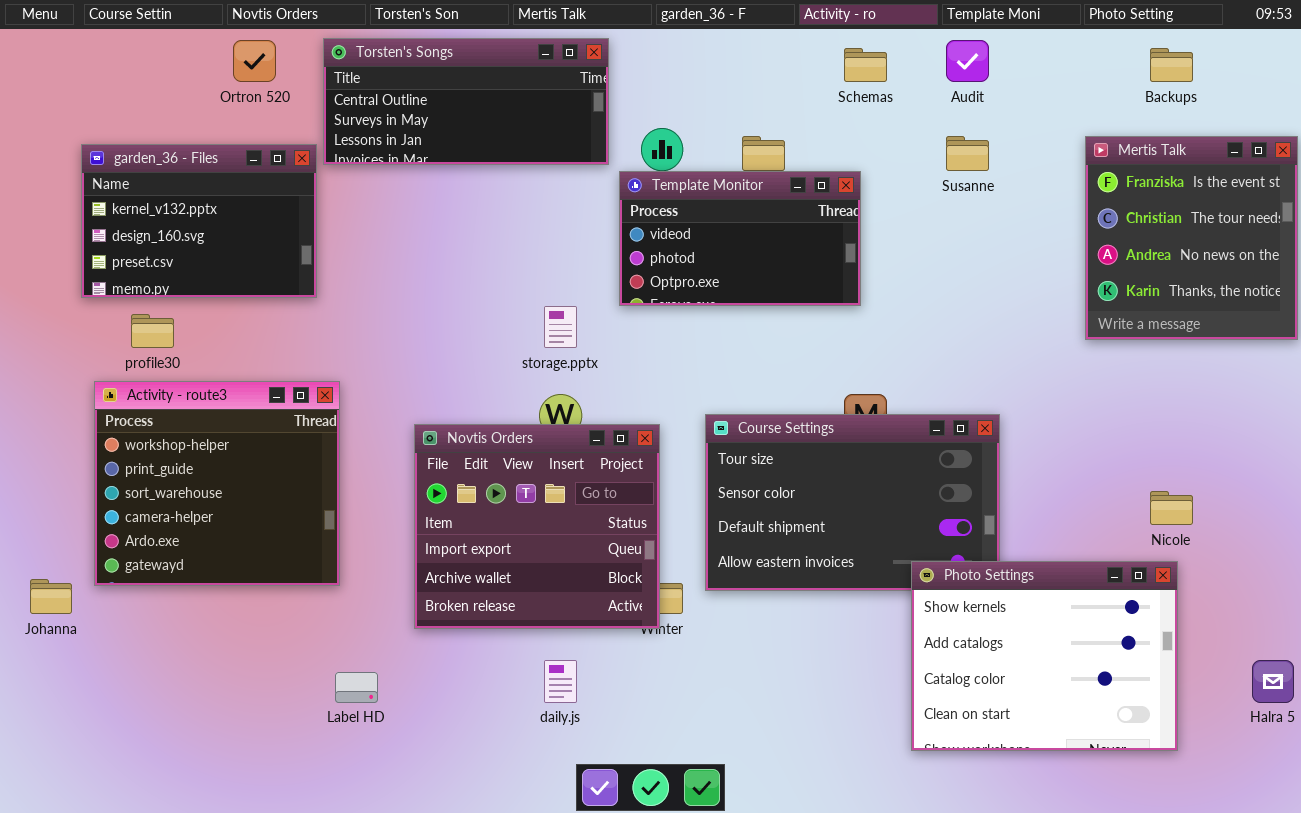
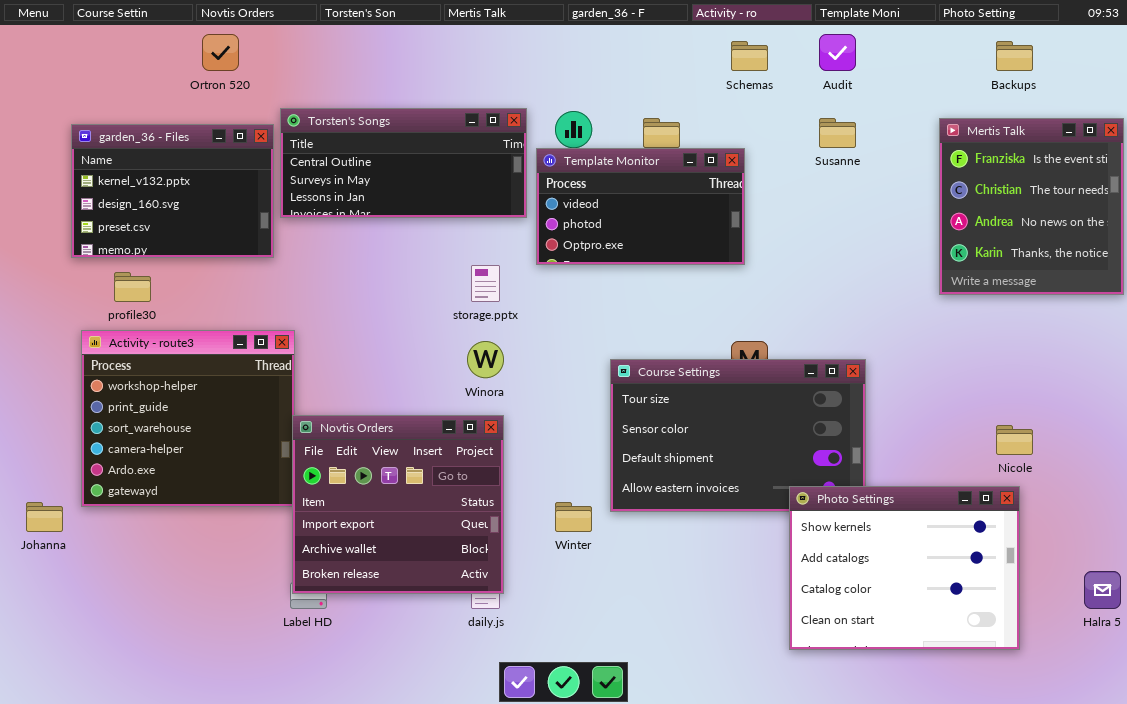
Torsten's Songs: [323,38,609,165] -> [280,108,527,218], moved
Novtis Orders: [414,424,660,629] -> [292,415,504,594], moved

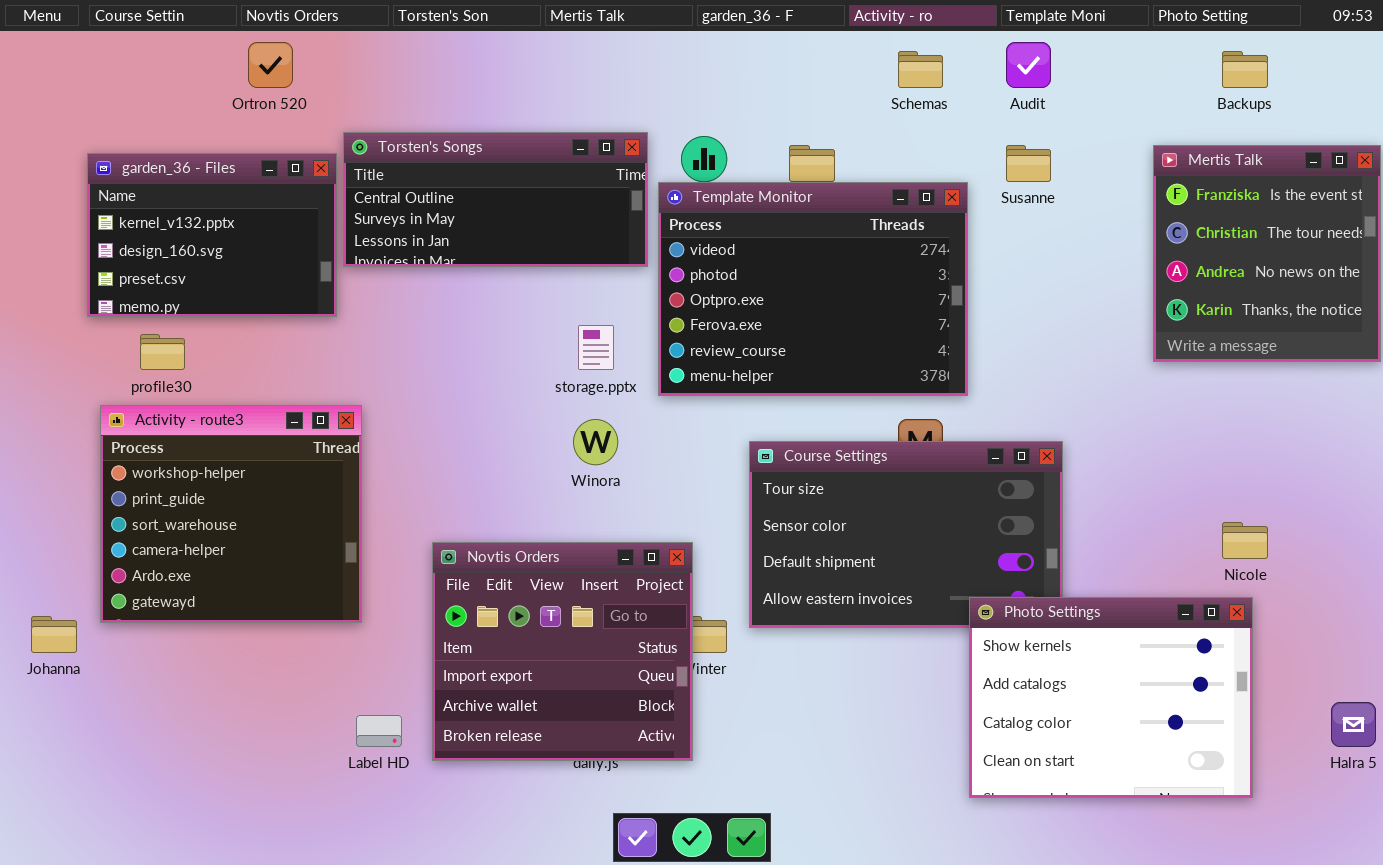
Template Monitor: [536,148,745,265] -> [658,182,968,396], resized
Novtis Orders: [292,415,504,594] -> [432,542,693,761], moved

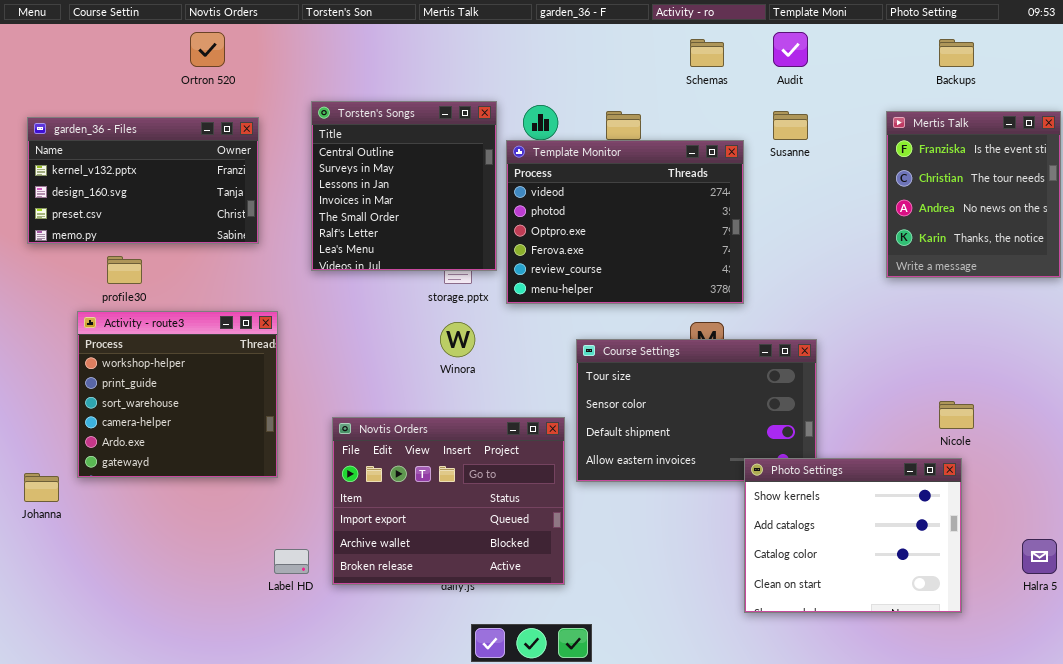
Torsten's Songs: [343,132,648,267] -> [311,101,497,271], resized
garden_36 - Files: [87,153,337,317] -> [27,117,259,244], resized
Novtis Orders: [432,542,693,761] -> [332,417,565,585], resized

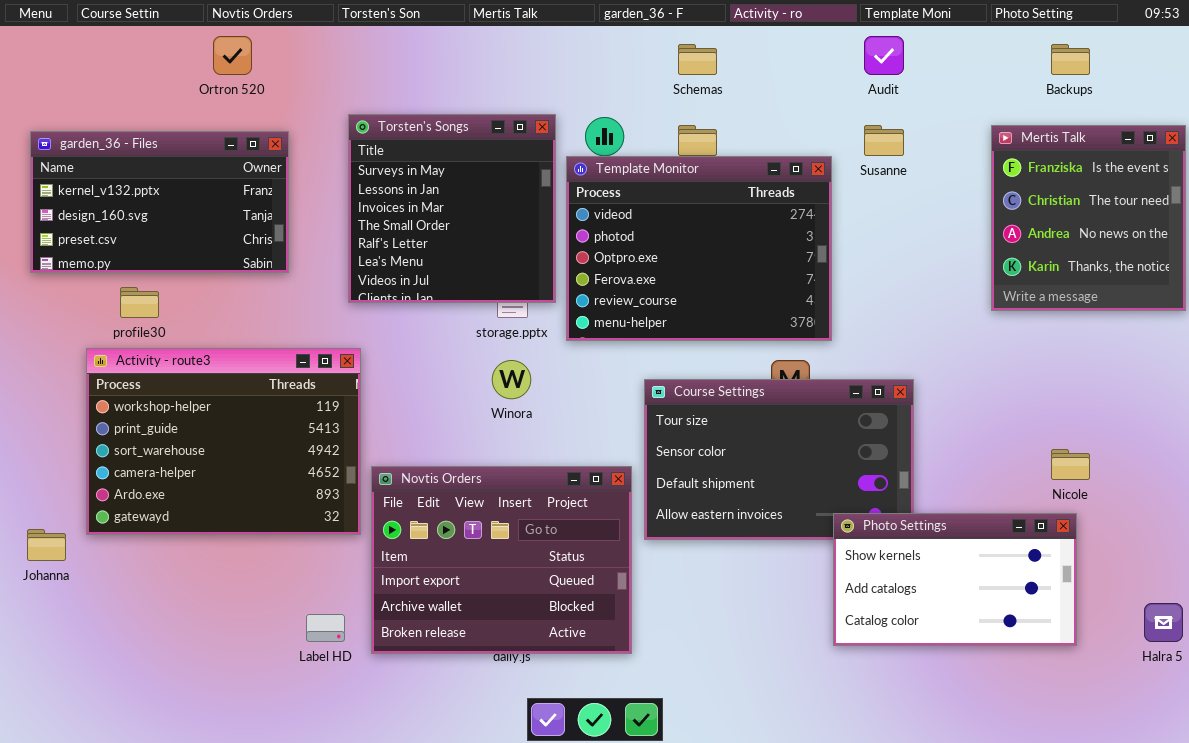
Schemas: [690,39,724,67] -> [678,44,717,75], moved
Torsten's Songs: [311,101,497,271] -> [348,114,556,303], scrolled down 1 row
Activity - route3: [77,311,278,478] -> [86,348,361,535], resized
Photo Settings: [744,458,962,613] -> [833,513,1077,646], resized

